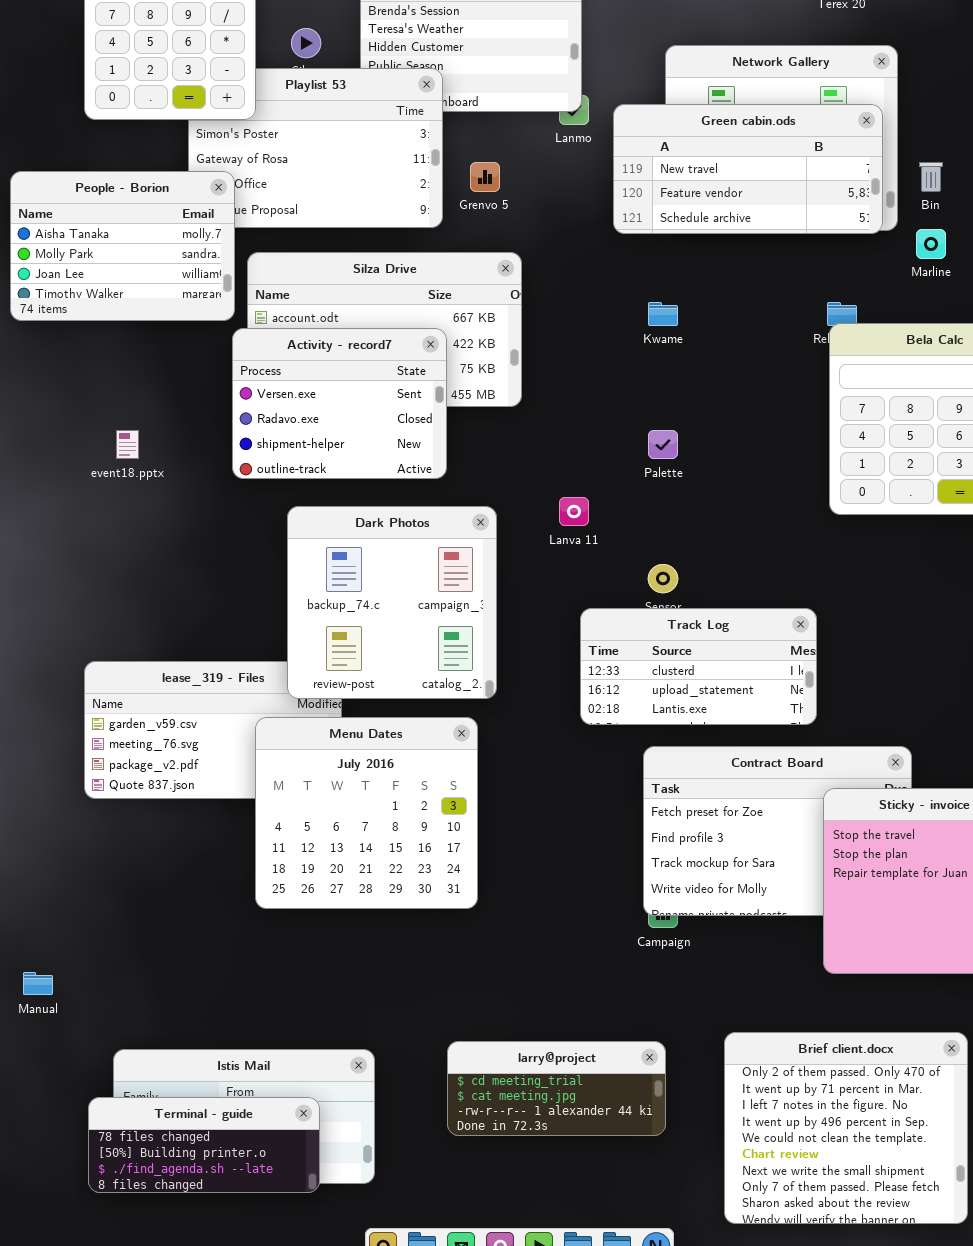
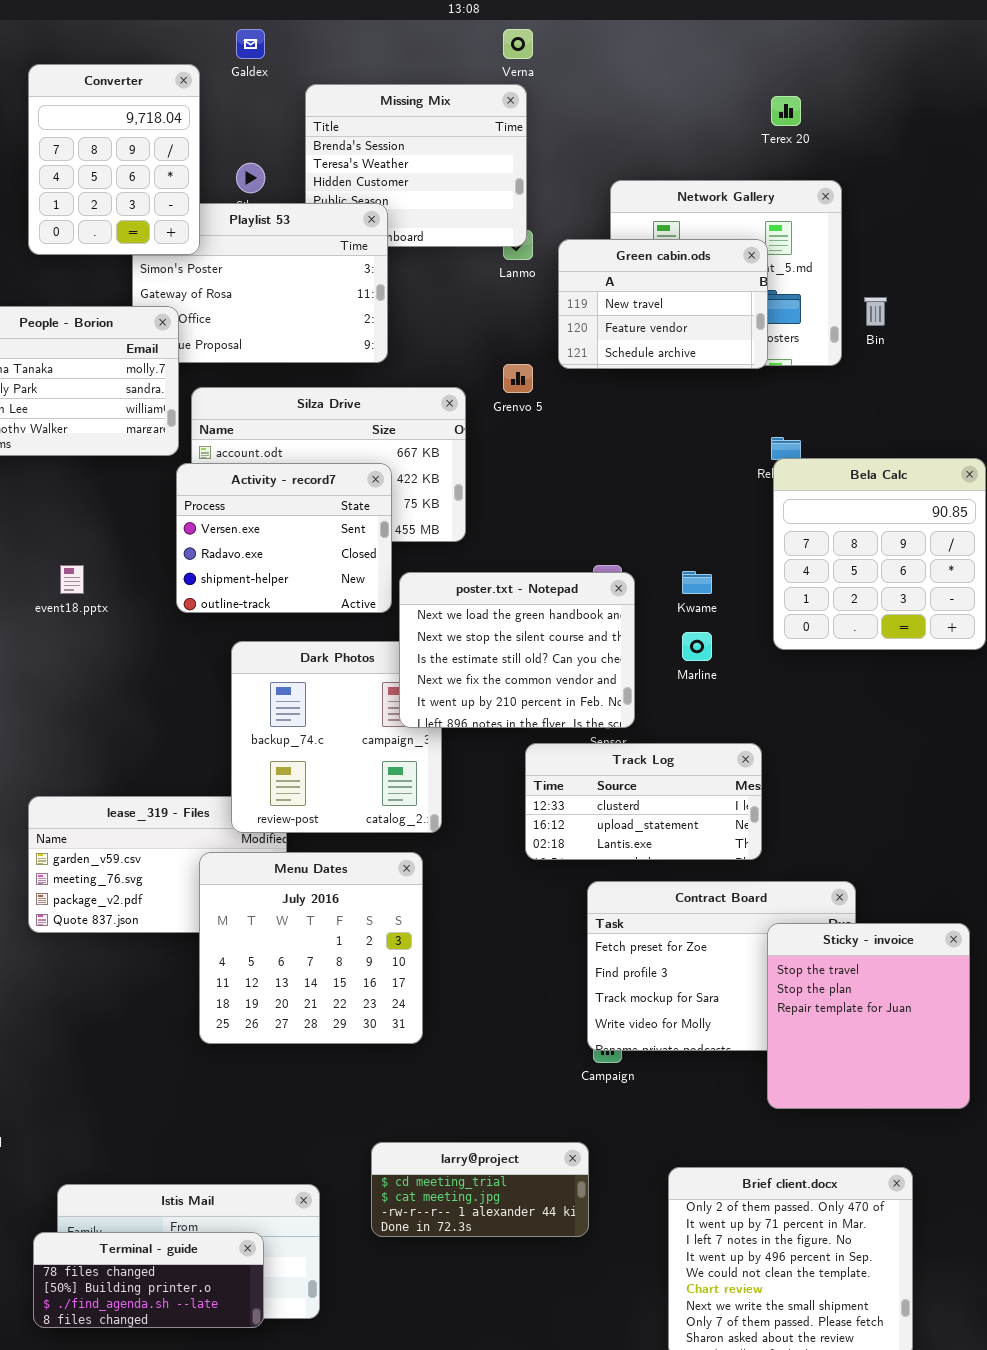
Green cabin.ods: [613,104,883,234] -> [558,239,768,369], resized
Grenvo 5: [470,162,500,192] -> [503,364,533,393], moved
Marline: [916,229,946,259] -> [682,632,712,661], moved
Kwame: [648,302,678,326] -> [682,571,712,594], moved
poster.txt - Notepad: none -> [399,572,635,728], opened
larry@project: [447,1041,666,1136] -> [371,1142,589,1237], moved

